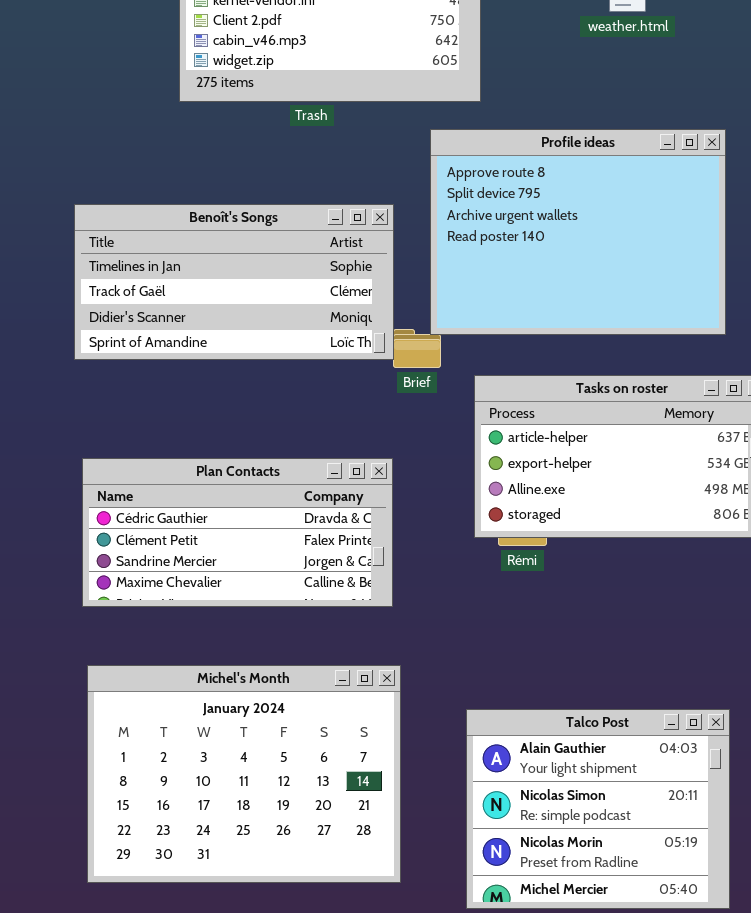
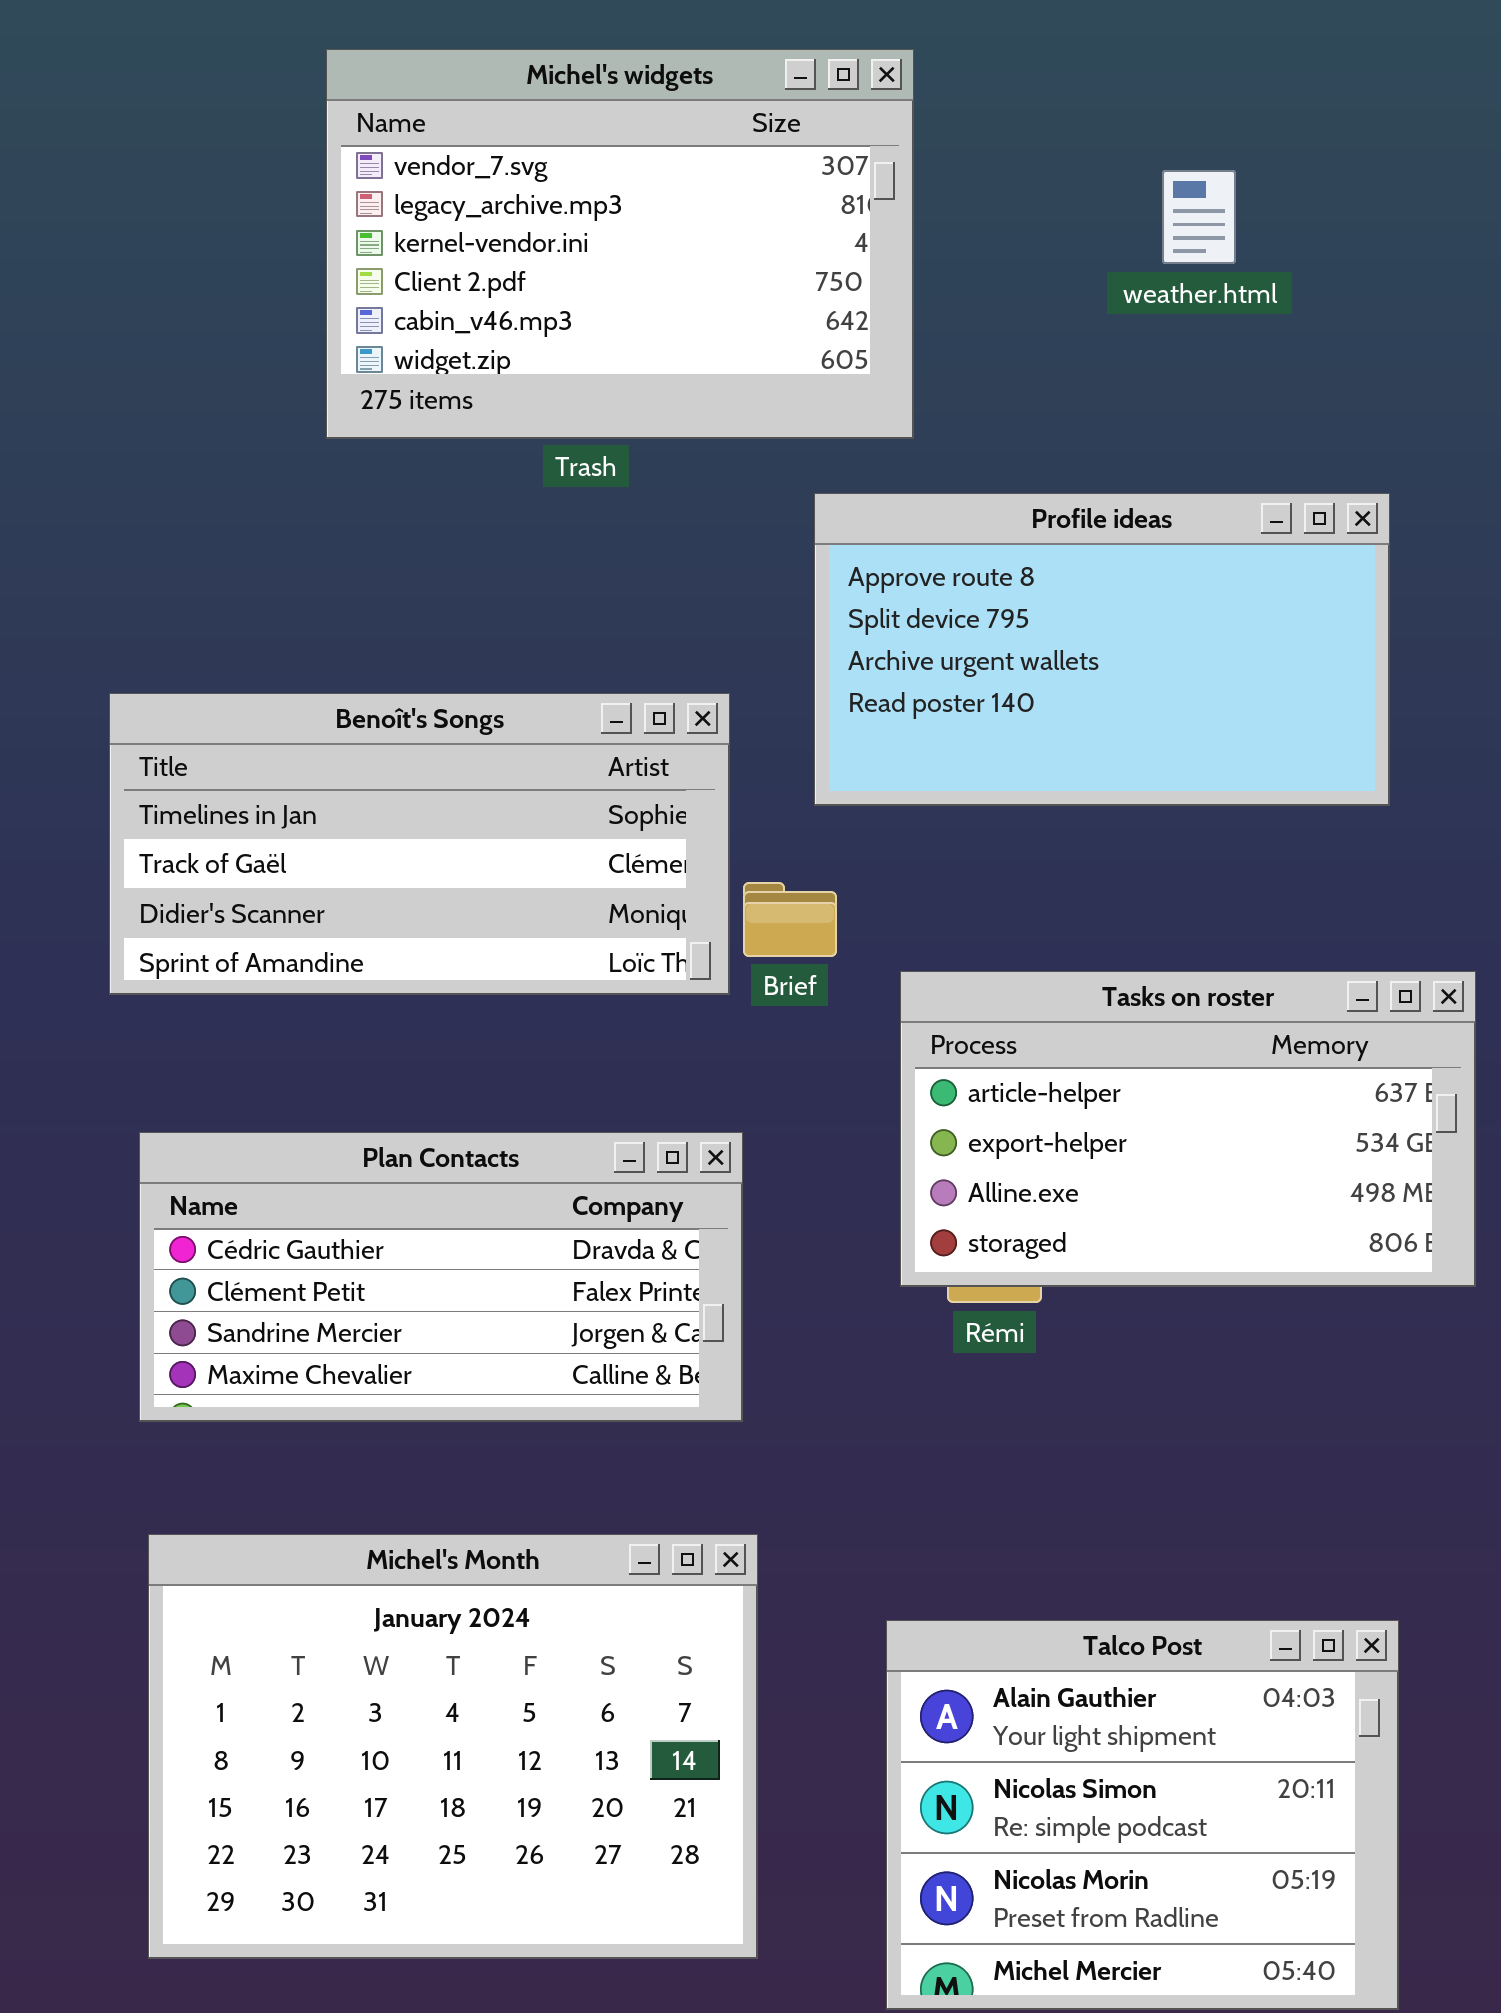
Profile ideas: [430,129,726,335] -> [814,493,1390,806], resized
Benoît's Songs: [74,204,394,360] -> [109,693,730,995], moved

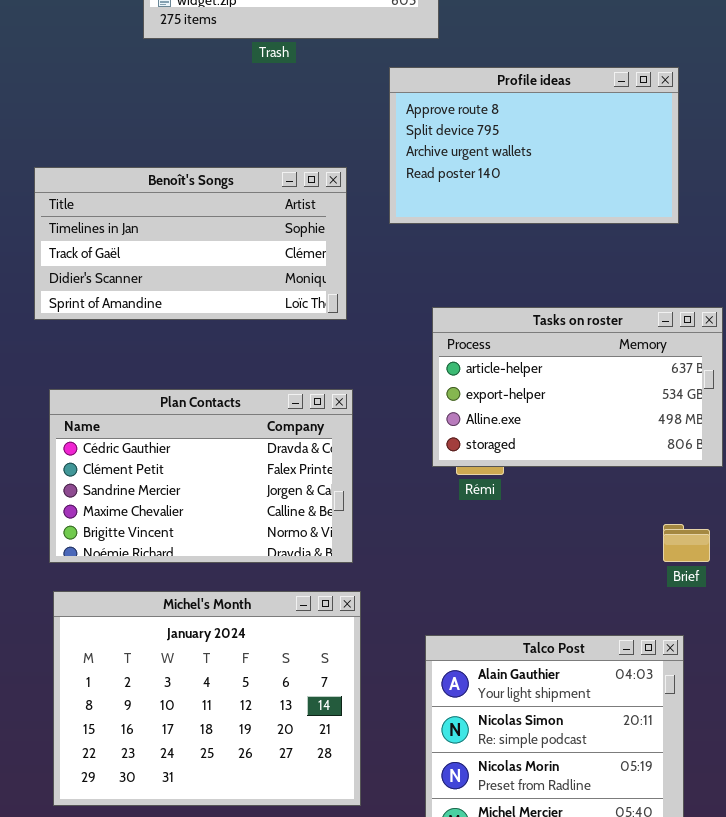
Brief: [743,882,837,957] -> [663,524,710,562], moved
Plan Contacts: [139,1132,743,1422] -> [49,389,353,563], resized

